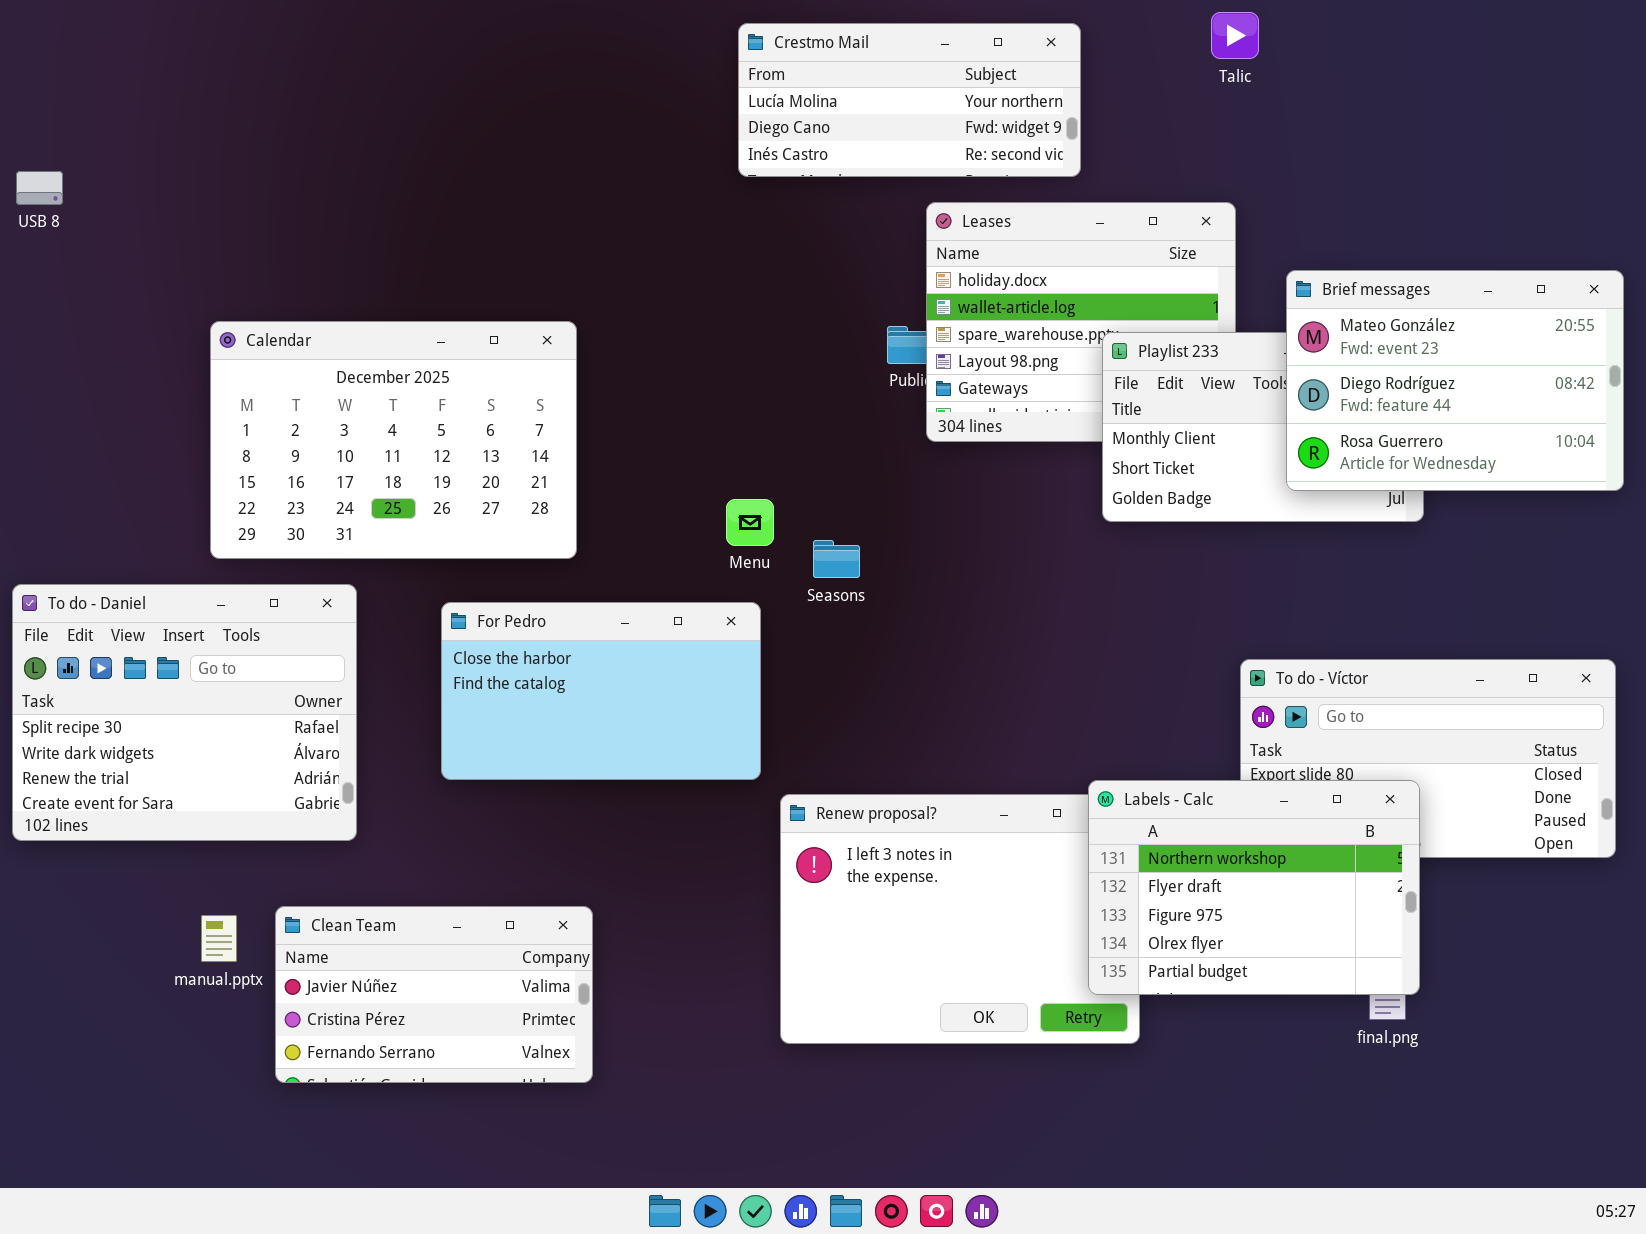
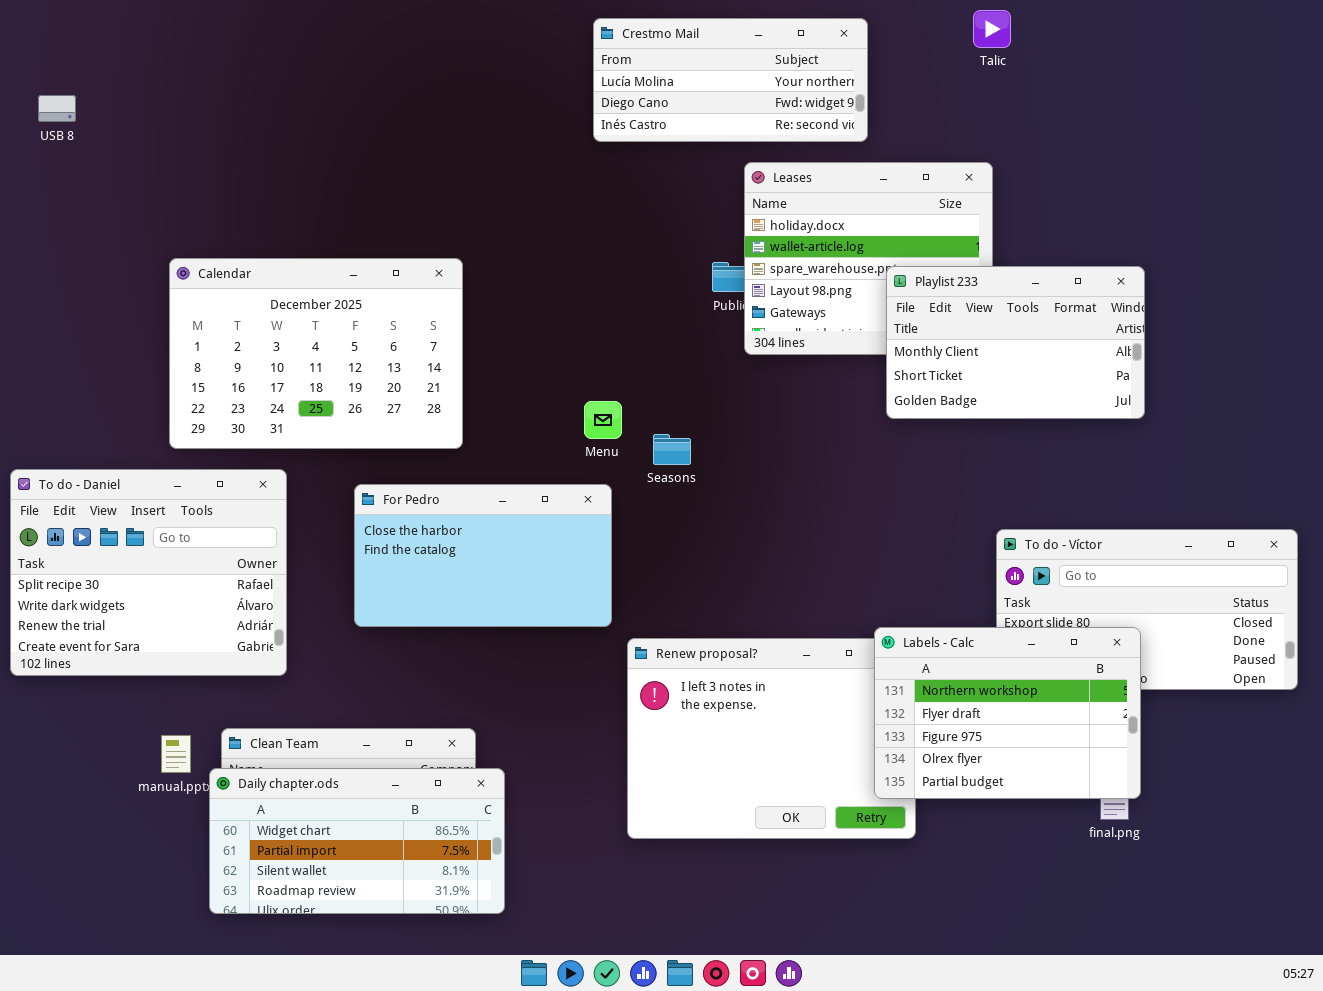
USB 8: [16,171,63,205] -> [38,95,76,122], moved
Brief messages: [1286,270,1624,491] -> none, closed
Daily chapter.ods: none -> [209,768,505,914], opened

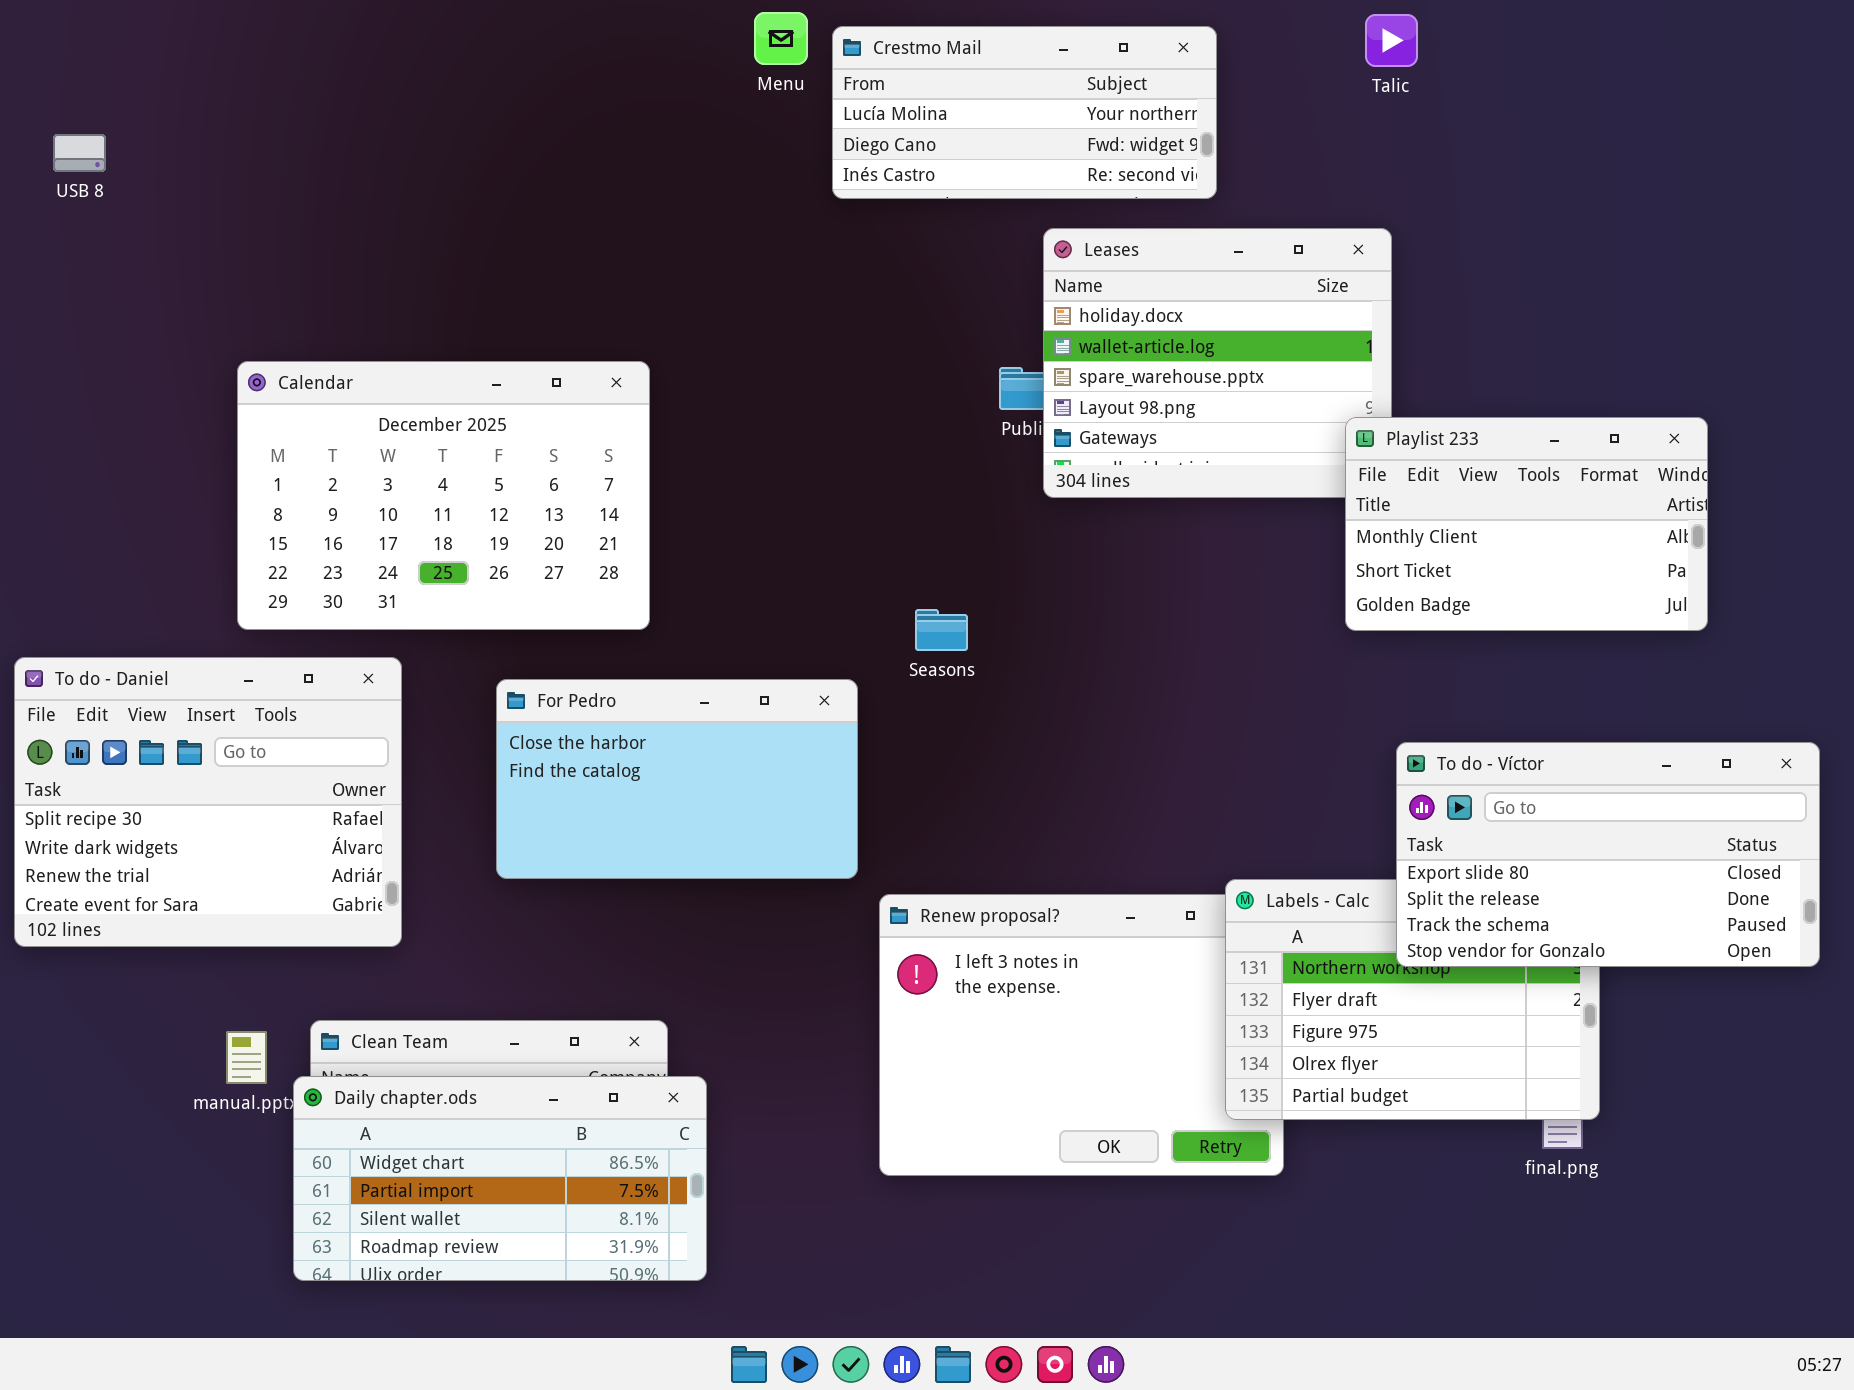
Playlist 233: [886,266,1145,419] -> [1345,417,1708,631], moved
Menu: [584,401,622,439] -> [754,12,808,65], moved
To do - Víctor: [996,529,1298,690] -> [1396,742,1820,967], raised

